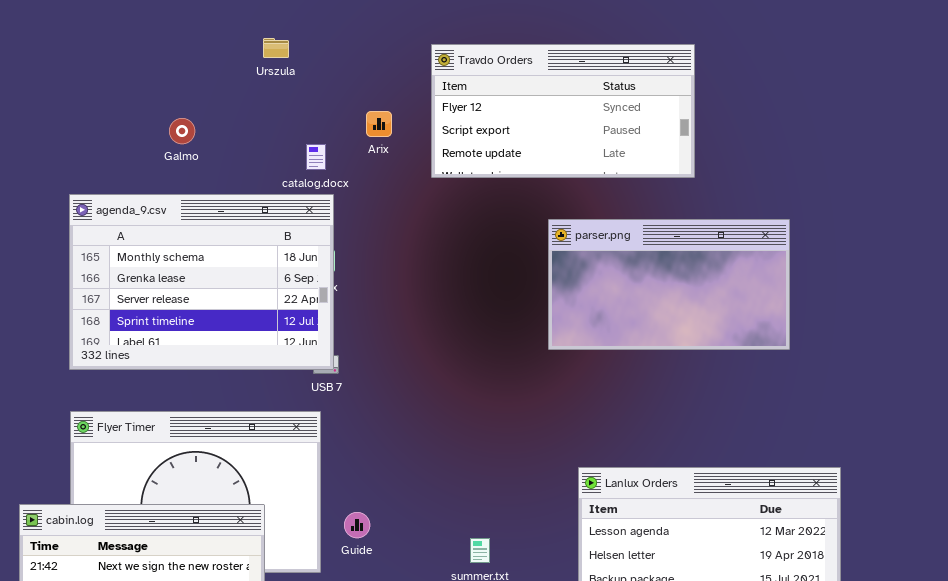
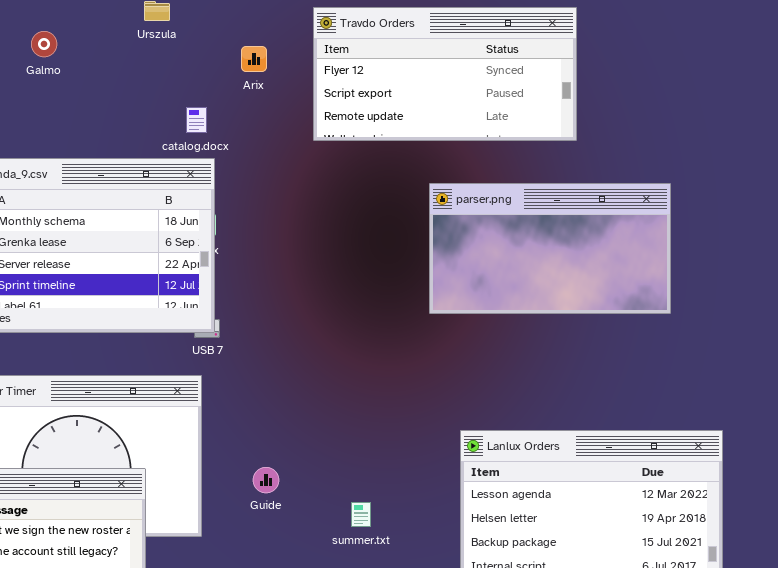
Arix: [366,111,392,137] -> [241,46,267,72], moved
Galmo: [169,118,195,144] -> [31,31,57,57], moved
Guide: [344,512,370,538] -> [253,467,279,493], moved

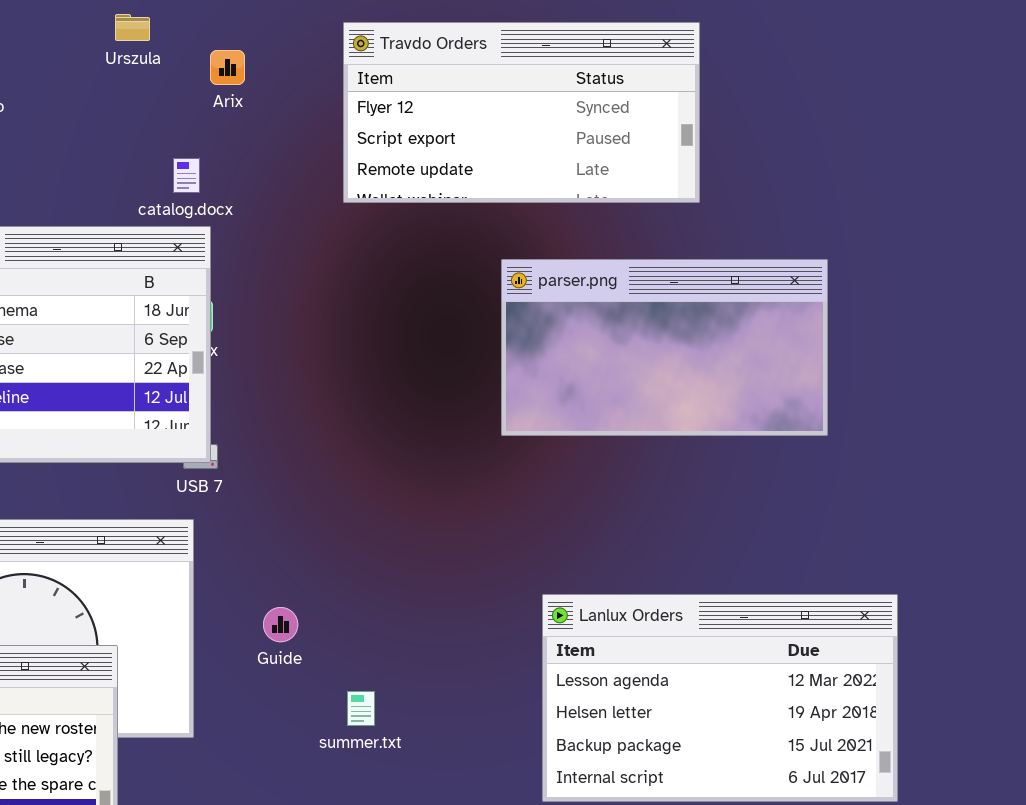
Arix: [241,46,267,72] -> [210,50,245,85], moved
Guide: [253,467,279,493] -> [263,607,298,642], moved
summer.txt: [351,502,371,527] -> [347,691,375,726], moved

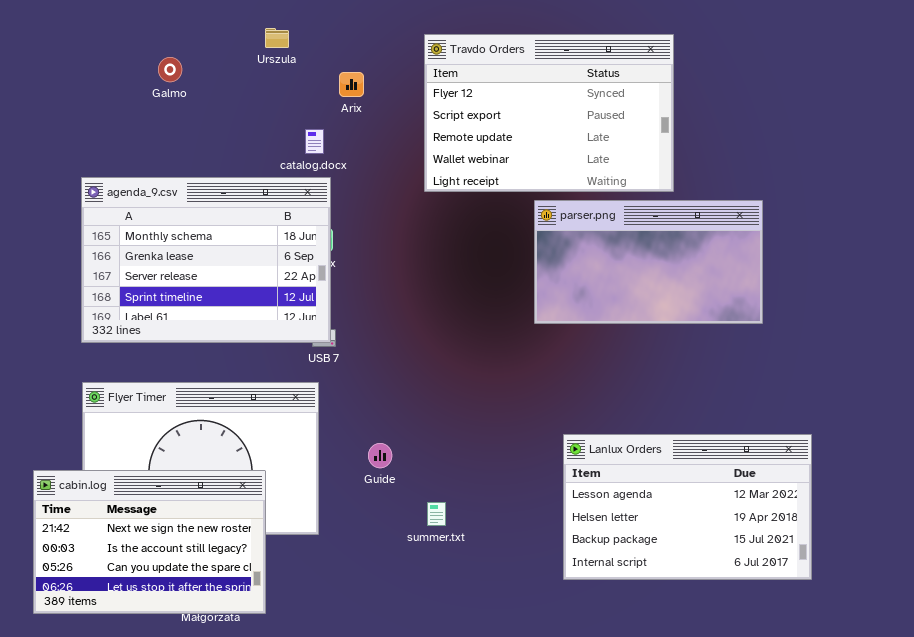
Travdo Orders: [343,22,700,203] -> [424,34,674,192], resized
Arix: [210,50,245,85] -> [339,72,364,97], moved

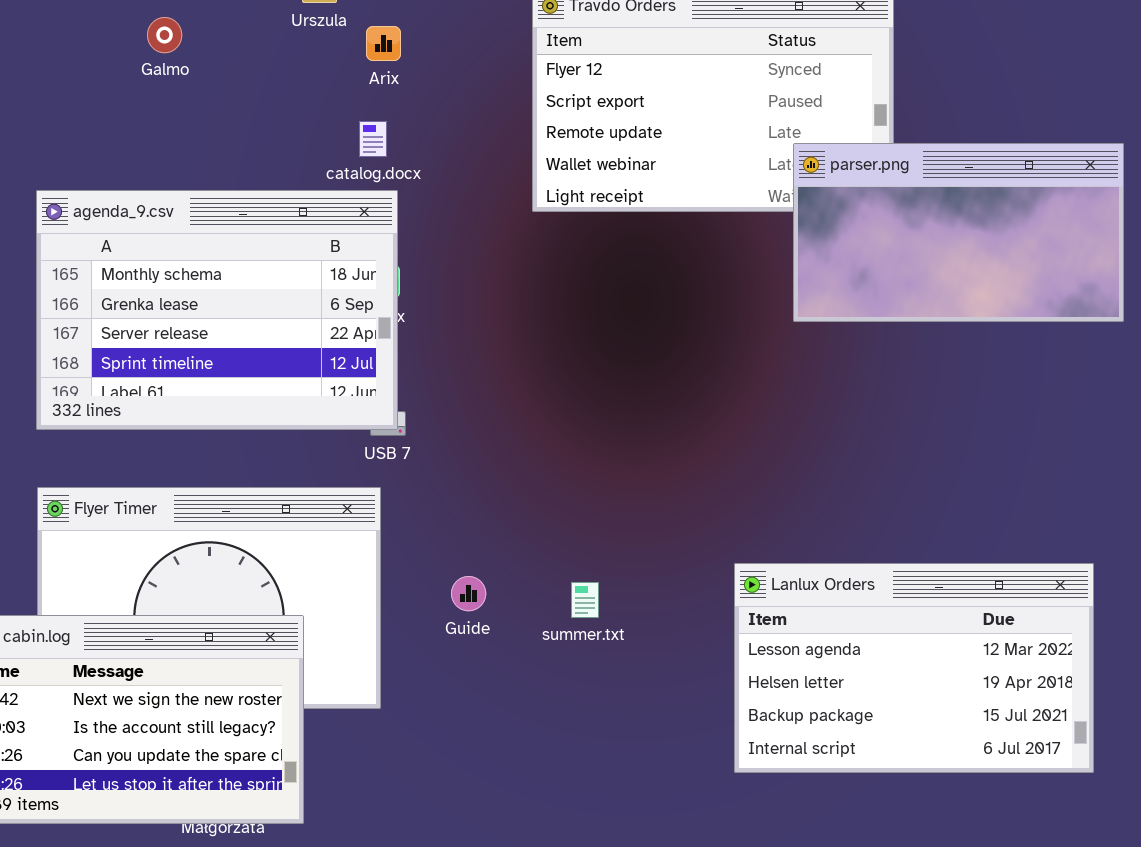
Arix: [339,72,364,97] -> [366,26,401,61], moved
parser.png: [534,200,763,324] -> [793,143,1124,322], moved
summer.txt: [427,502,446,526] -> [571,582,599,618], moved

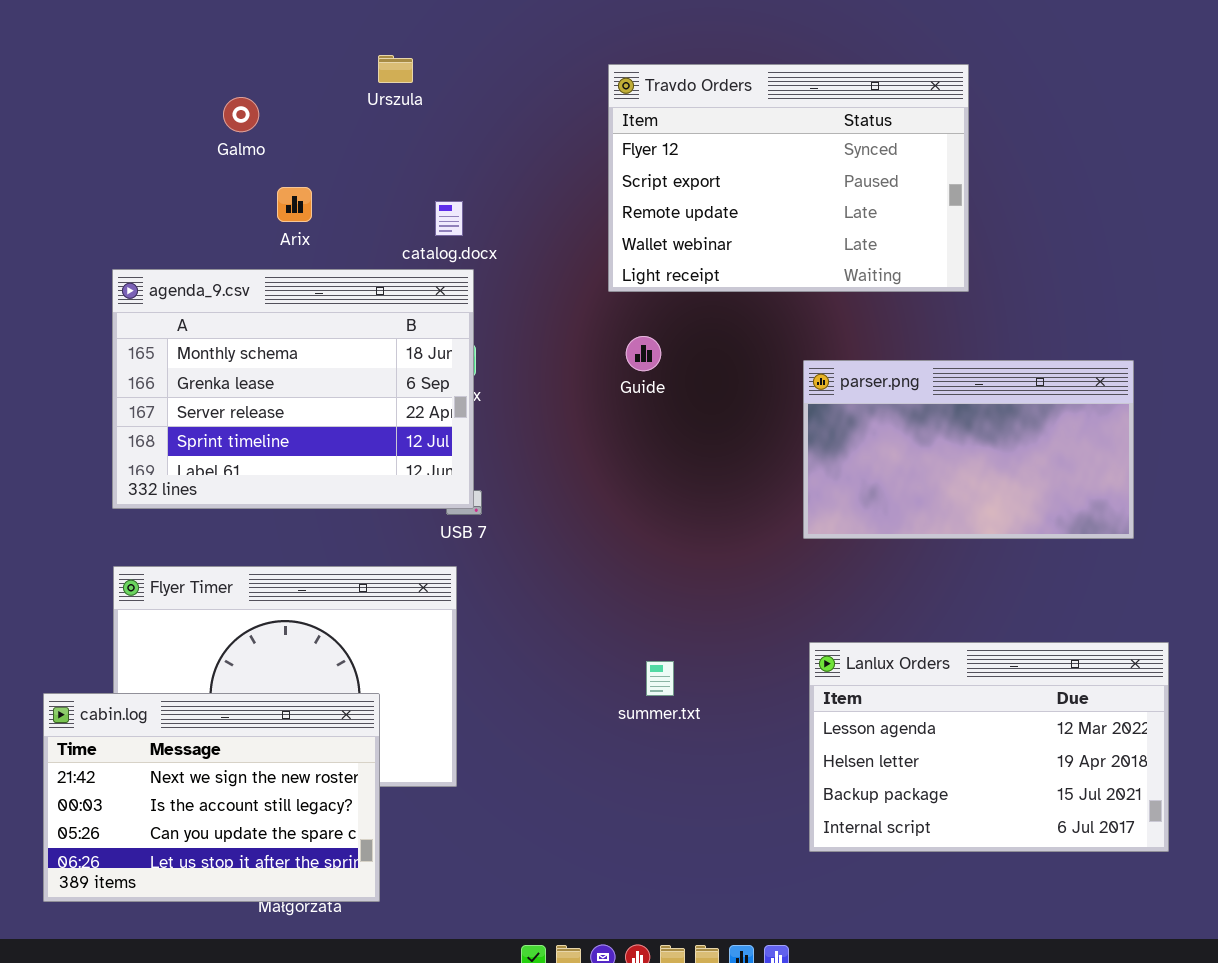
Arix: [366,26,401,61] -> [277,187,312,222], moved
parser.png: [793,143,1124,322] -> [803,360,1134,539], moved
Guide: [451,576,486,611] -> [626,336,661,371], moved

